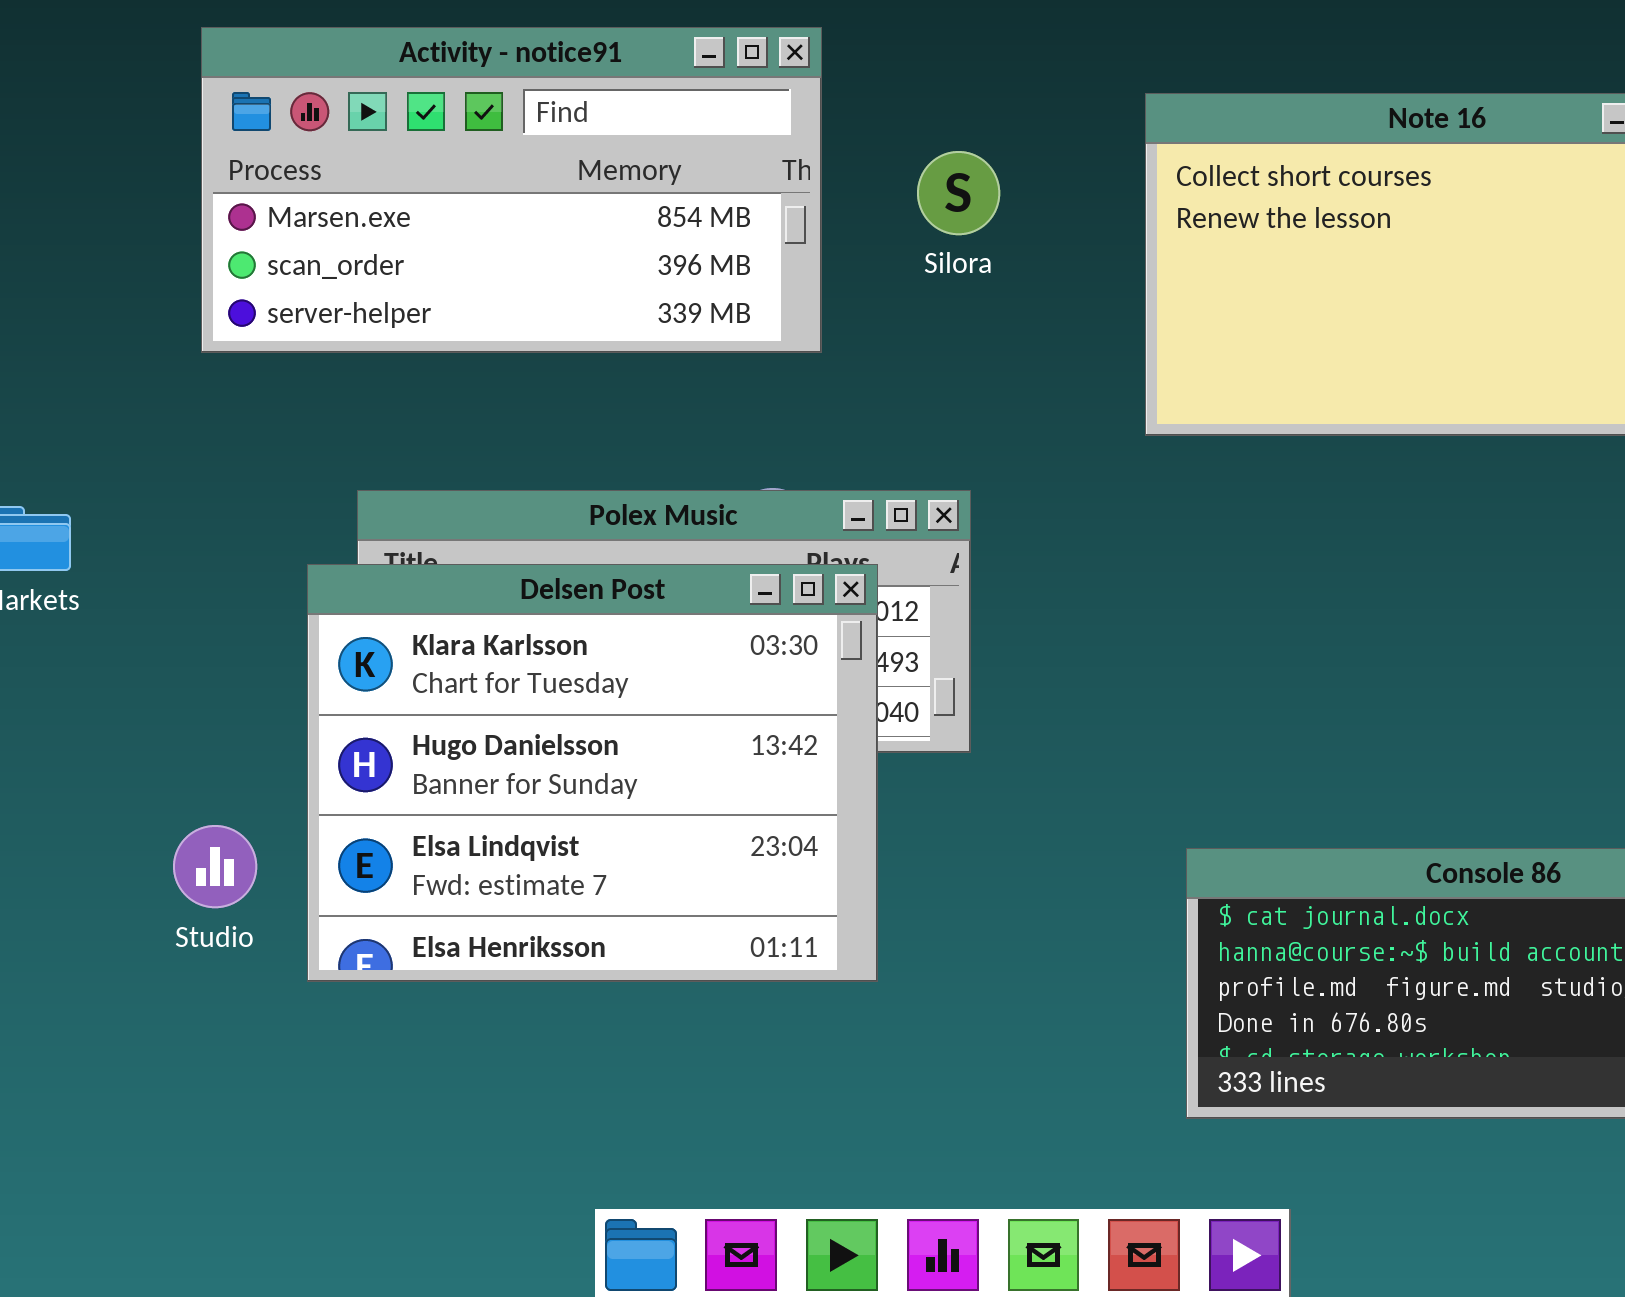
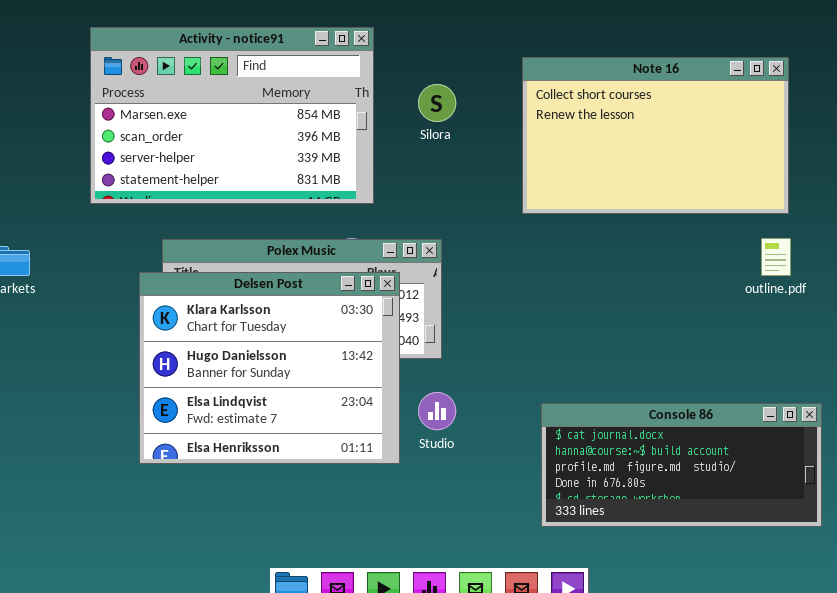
Activity - notice91: [201,27,822,353] -> [90,27,374,204], resized
Studio: [173,825,257,908] -> [418,392,456,430], moved

